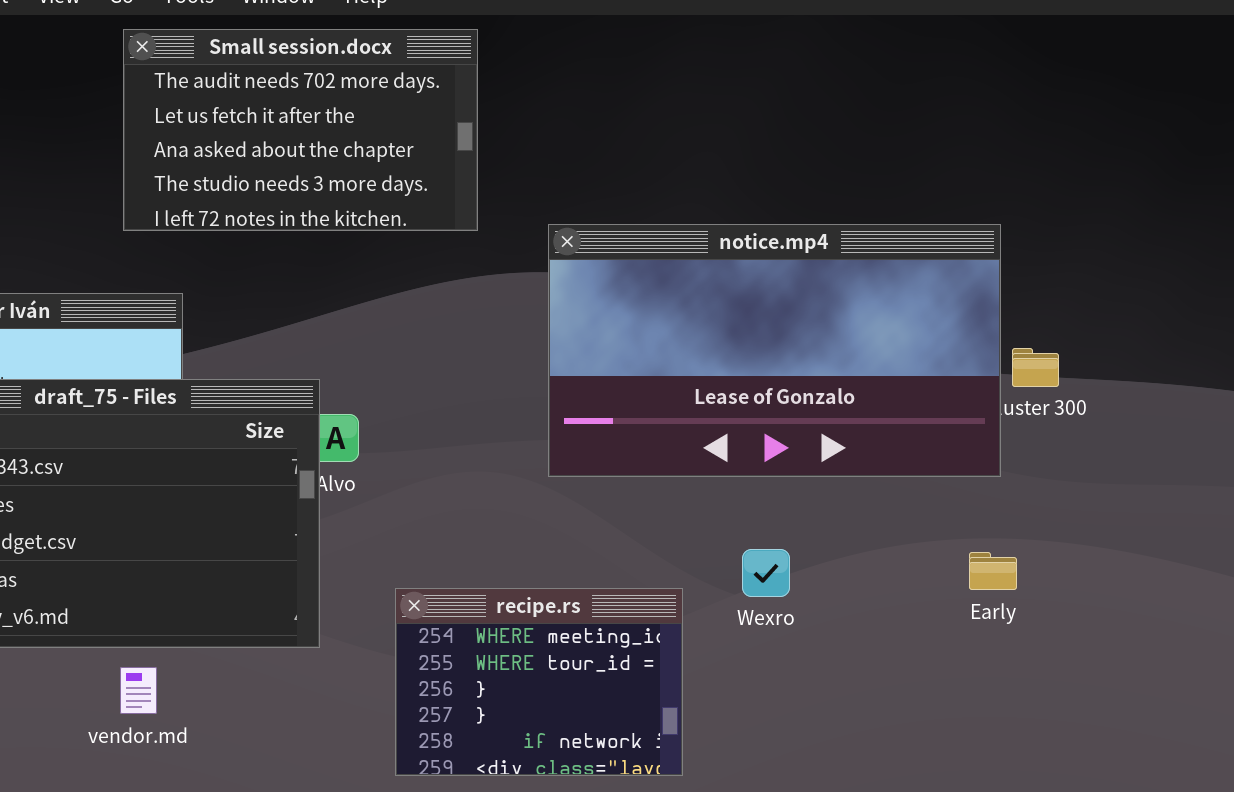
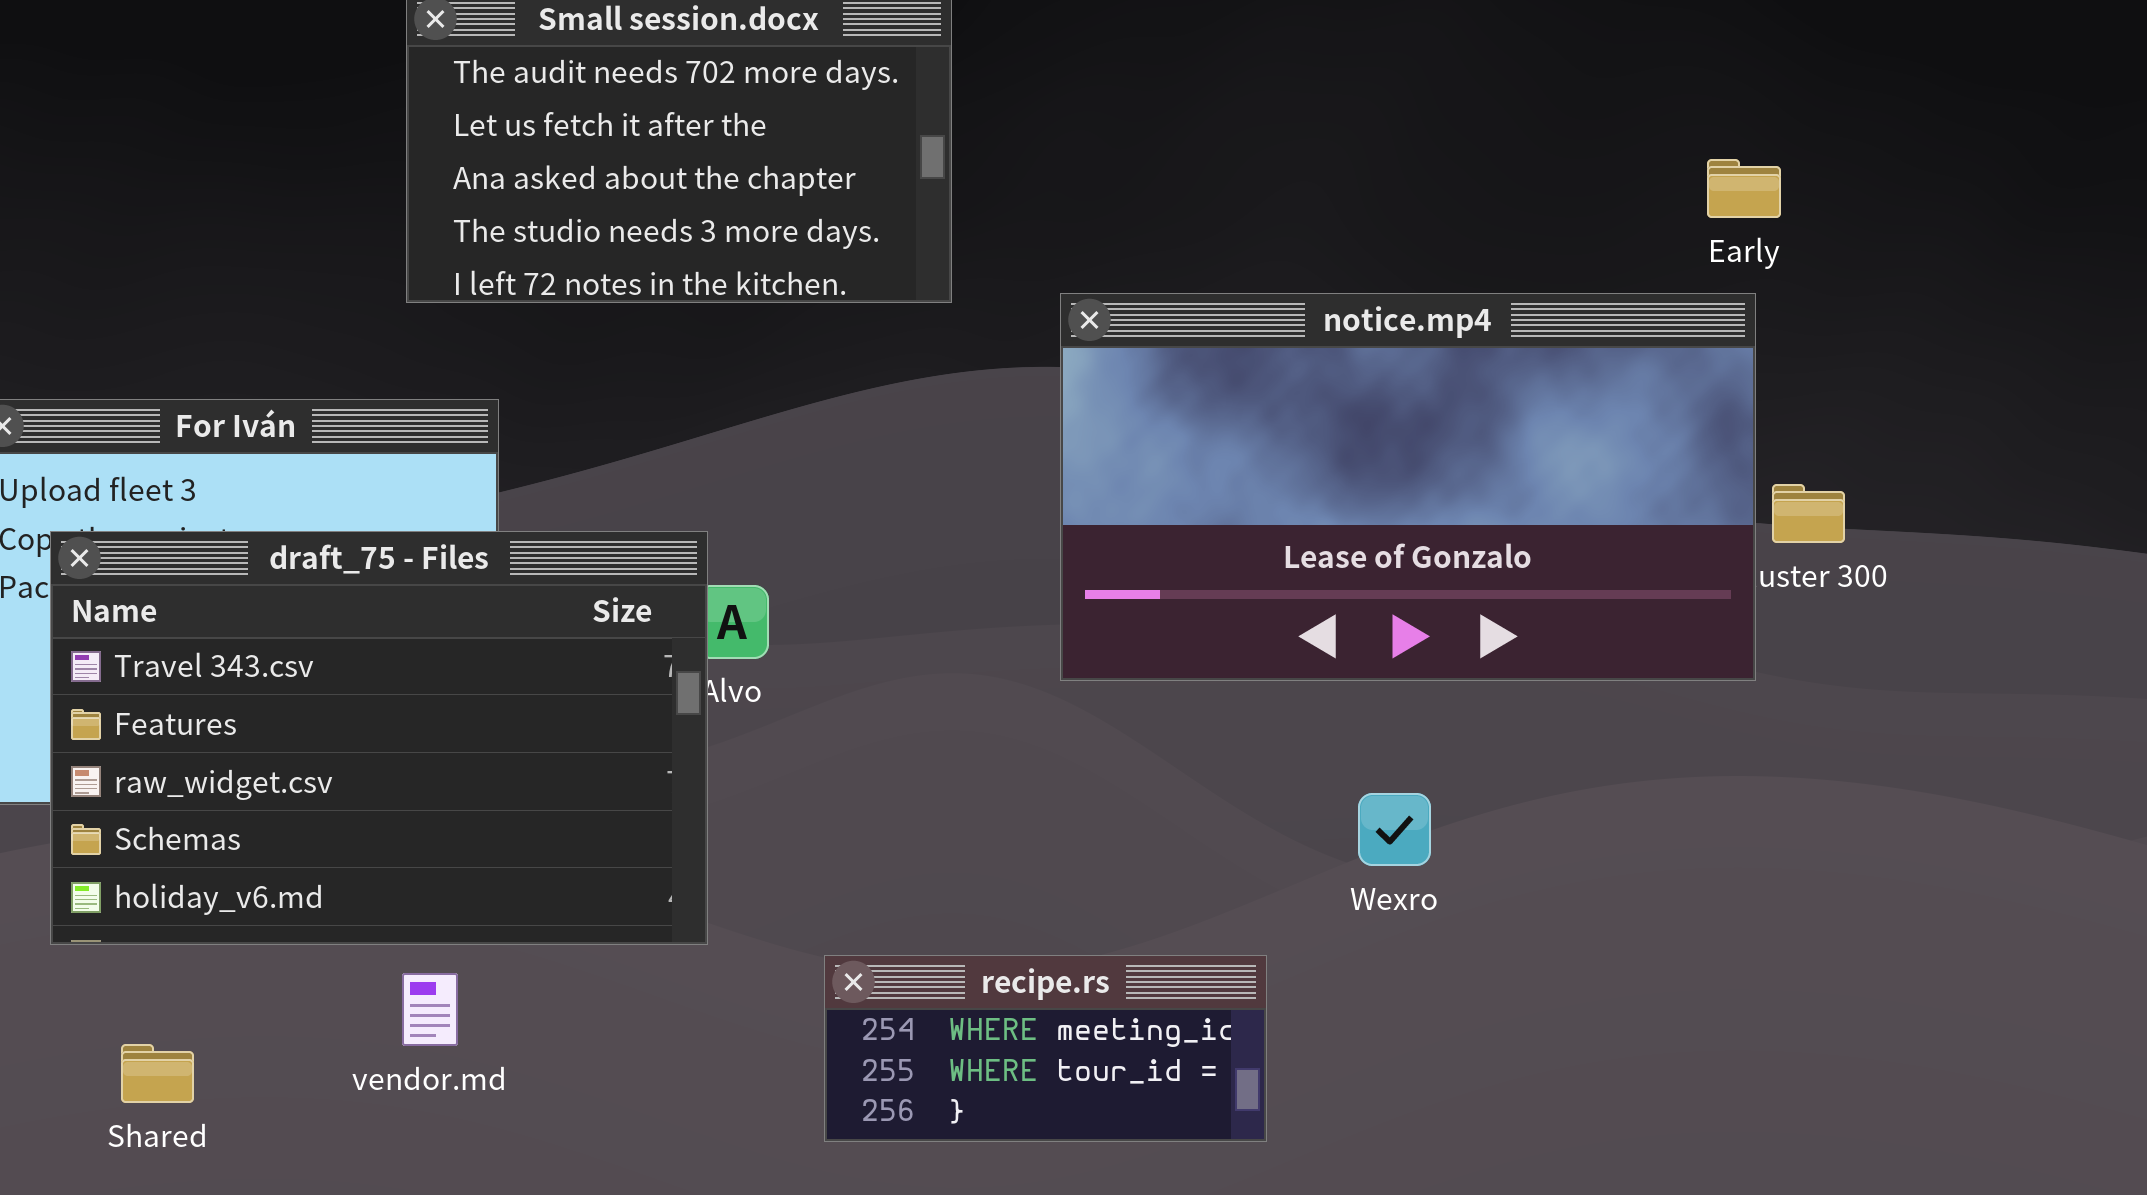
Early: [969,552,1017,590] -> [1707,159,1781,218], moved
recipe.rs: [395,588,683,776] -> [824,955,1267,1142], resized

